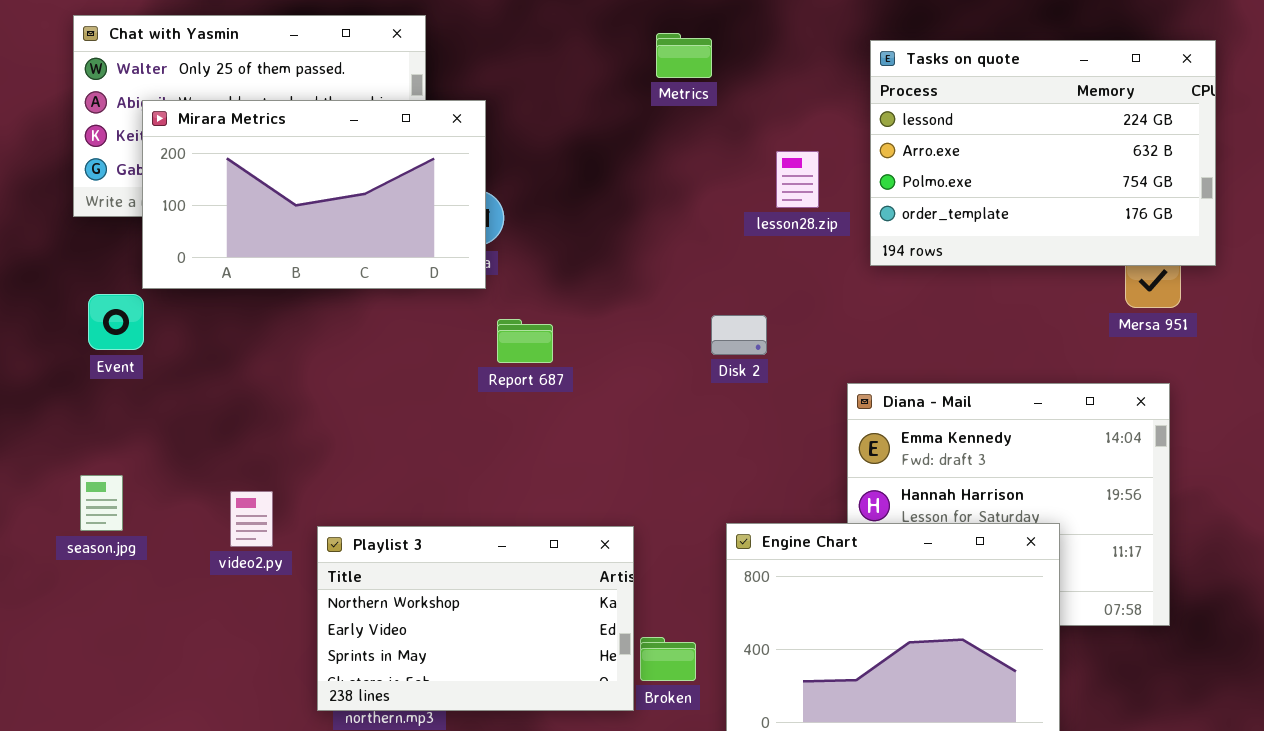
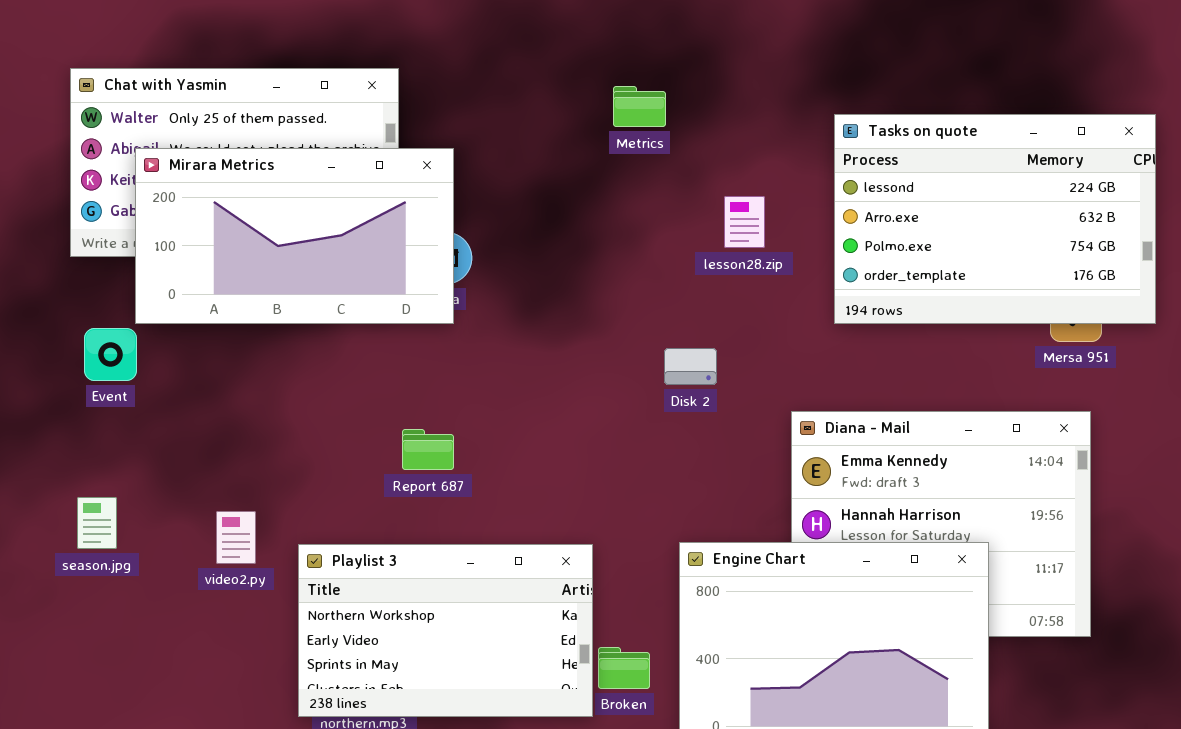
Tasks on quote: [870,40,1216,266] -> [834,114,1156,324], moved
Report 687: [497,319,553,363] -> [402,429,454,470], moved

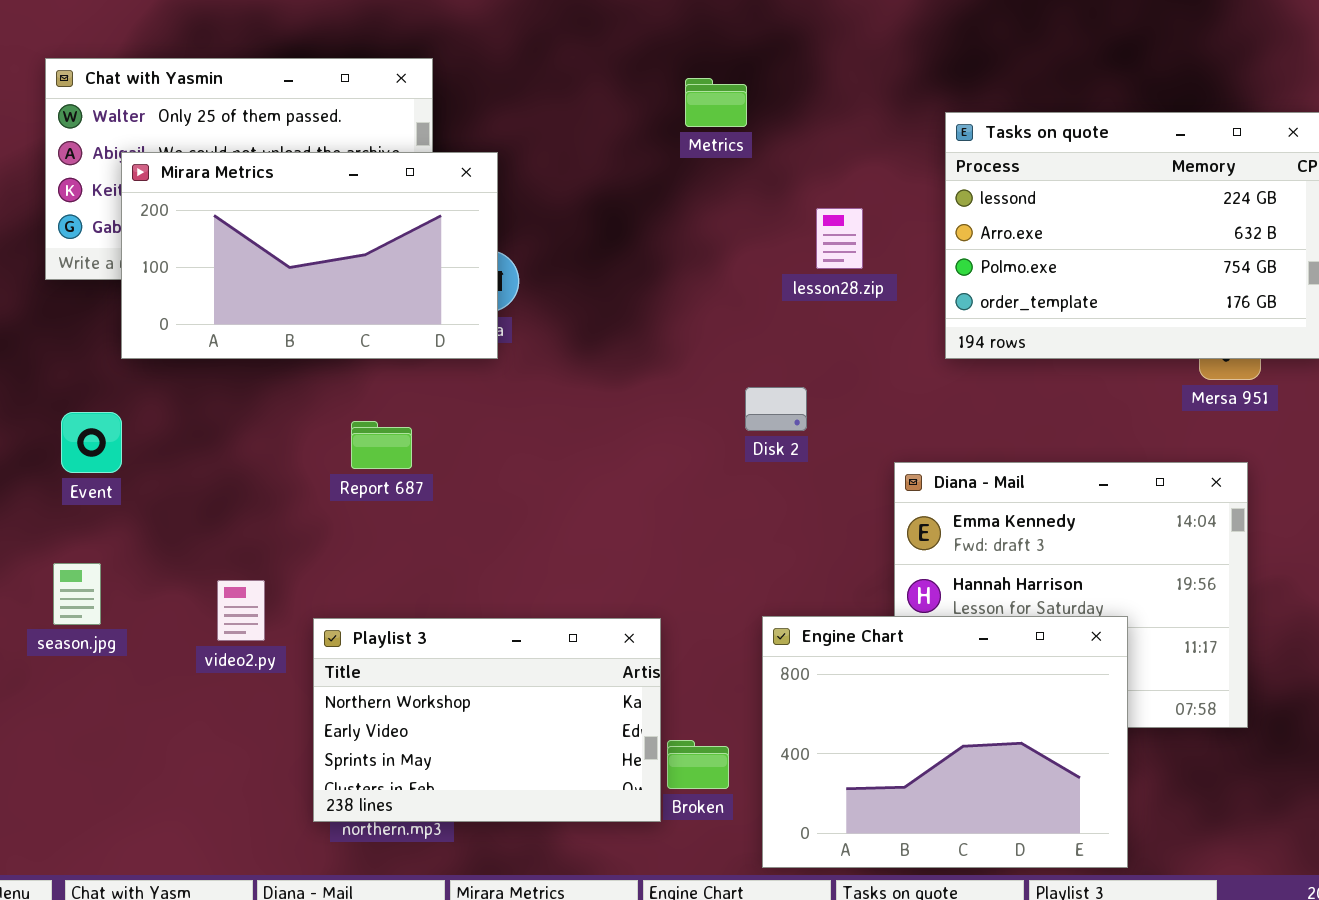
Event: [84,328,137,381] -> [61,412,122,473], moved
Report 687: [402,429,454,470] -> [351,421,412,469], moved

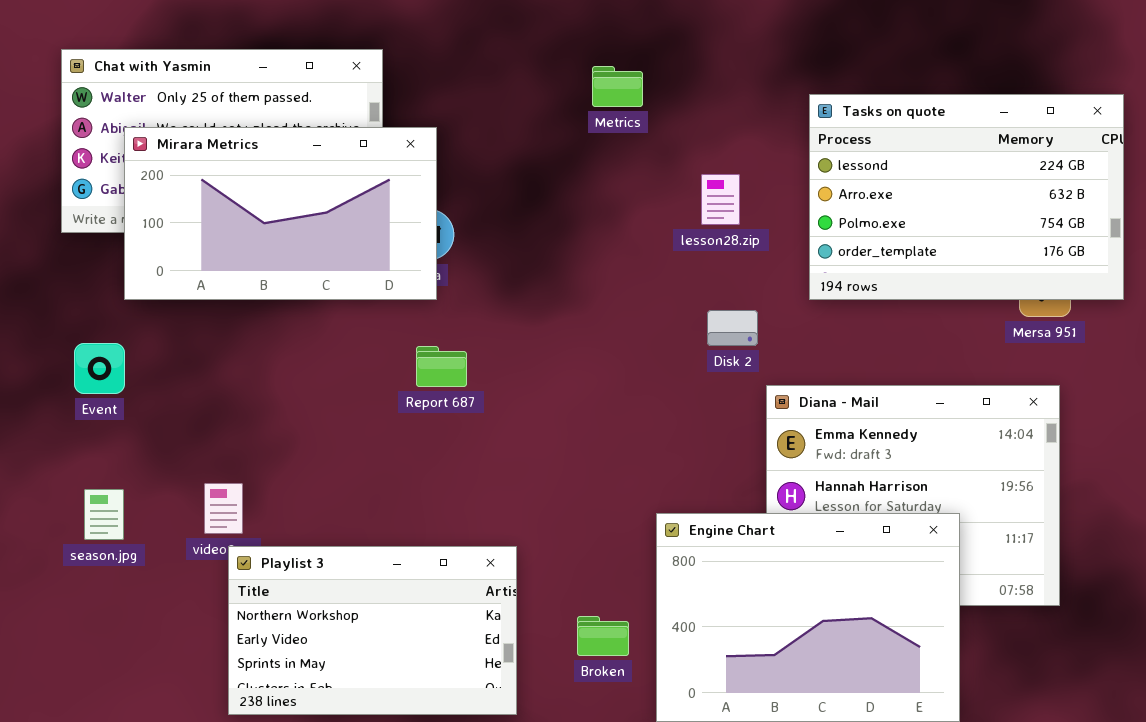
Disk 2: [745,387,807,431] -> [707,310,758,346], moved
Report 687: [351,421,412,469] -> [416,346,467,387], moved
season.jpg: [53,563,101,625] -> [84,489,124,540], moved
Playlist 3: [313,618,661,822] -> [228,546,517,715], moved

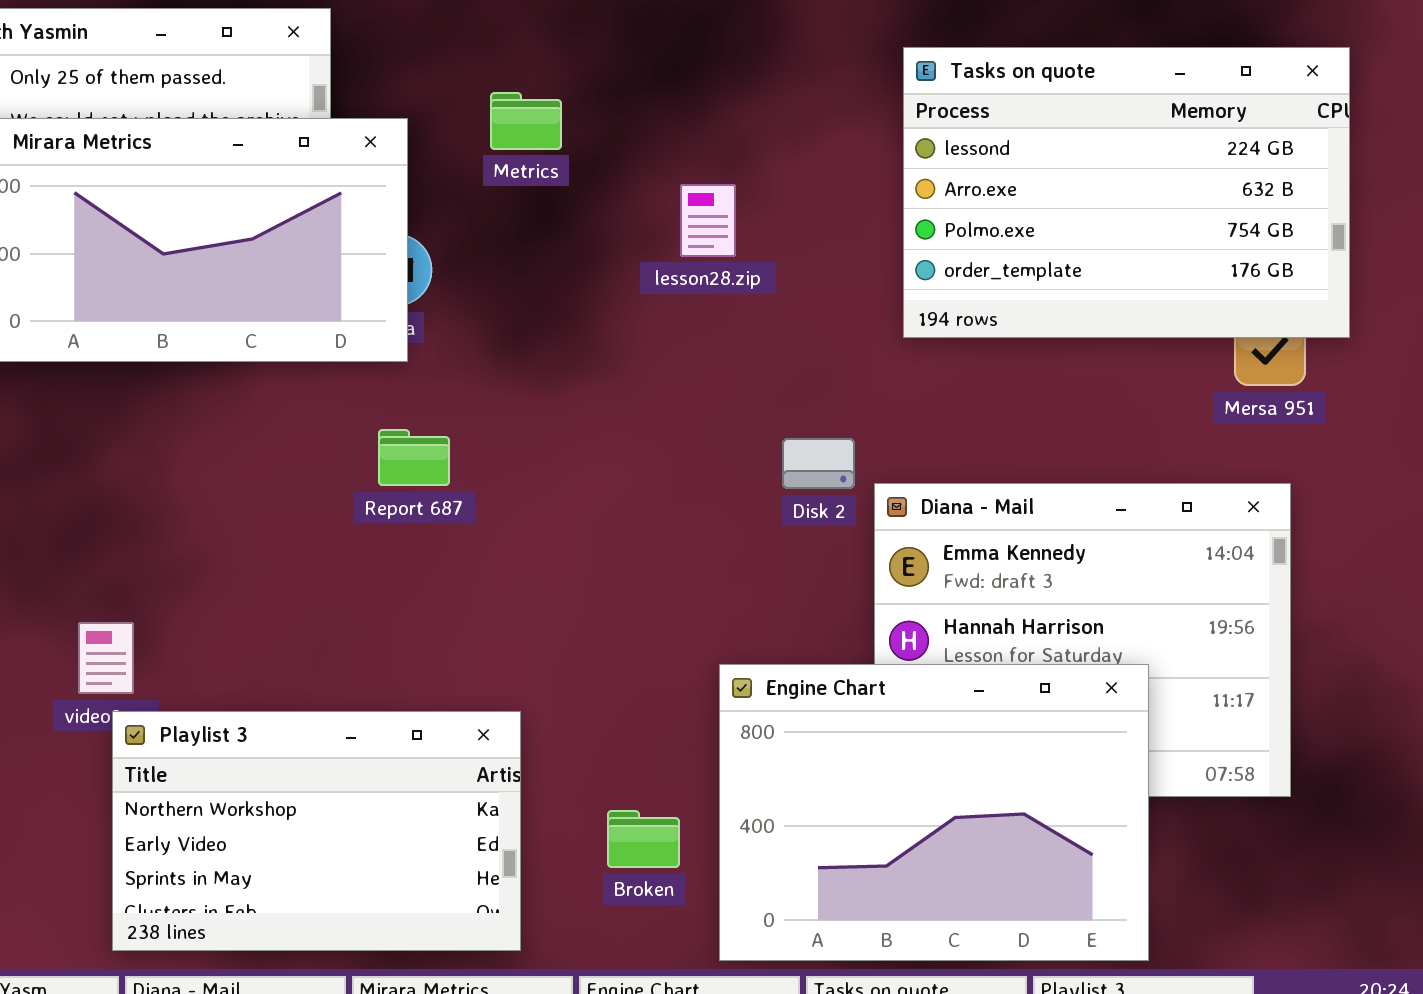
Metrics: [592,66,643,107] -> [490,92,562,150], moved
Tasks on quote: [809,94,1124,300] -> [903,47,1350,338], moved
lesson28.zip: [701,174,740,225] -> [680,184,736,257], moved
Disk 2: [707,310,758,346] -> [782,438,855,489], moved

